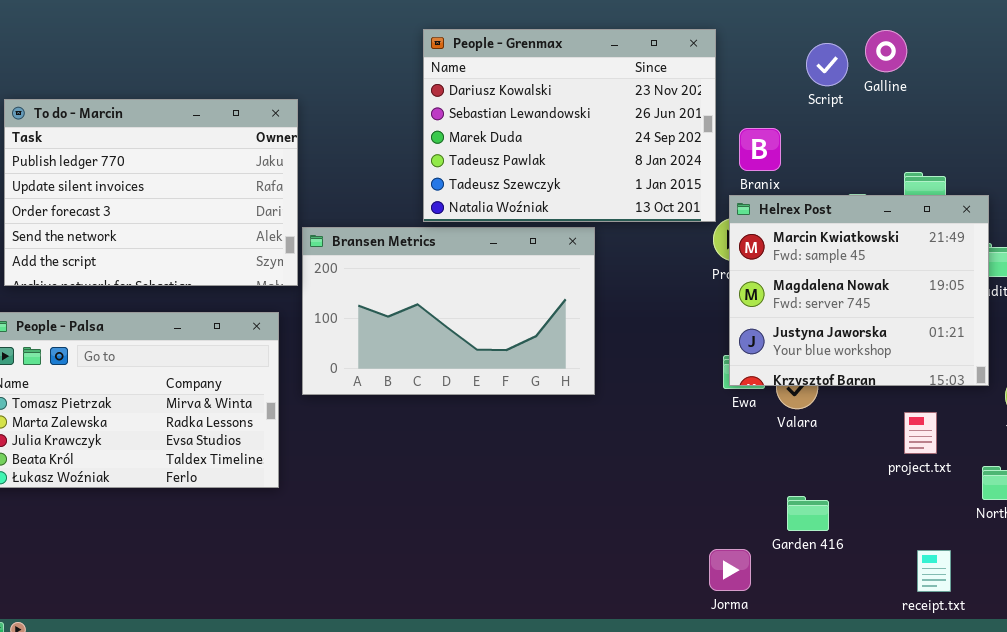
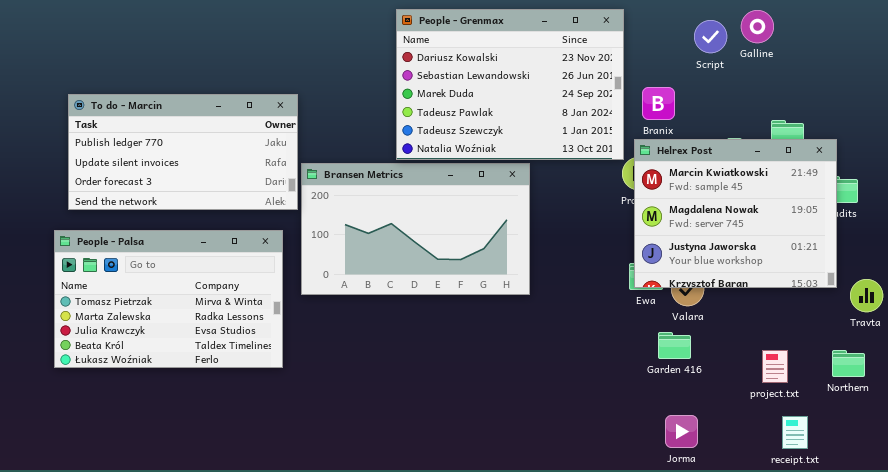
To do - Marcin: [4,99,298,286] -> [68,94,298,210], resized
project.txt: [904,412,937,454] -> [762,350,788,383], moved
Garden 416: [787,496,829,531] -> [658,332,691,359], moved
Jorma: [709,549,751,591] -> [665,415,698,448], moved

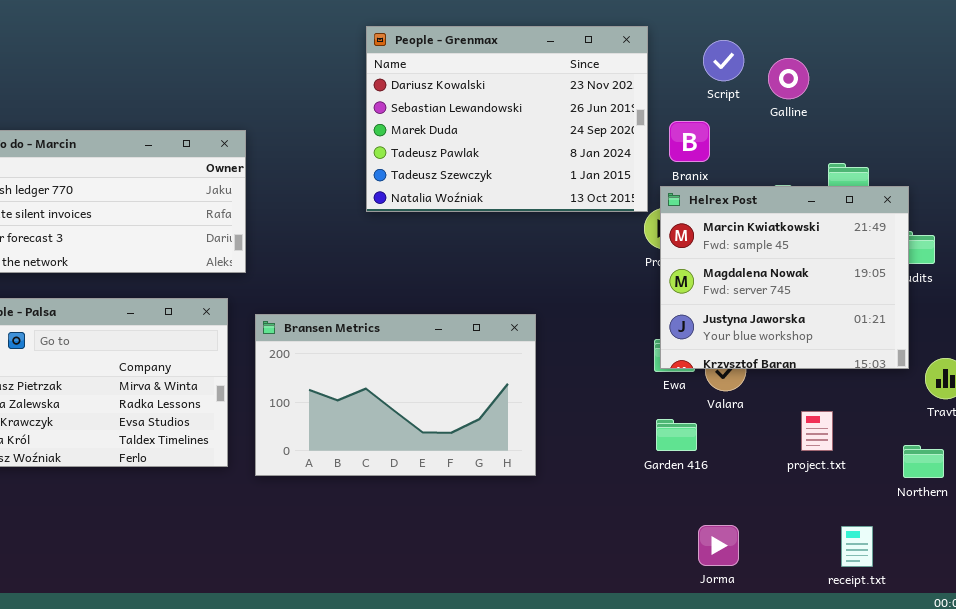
Galline: [741,10,774,43] -> [768,58,809,99], moved
Script: [694,20,727,53] -> [703,40,744,81], moved
Bransen Metrics: [301,163,530,295] -> [255,314,536,476], moved
Garden 416: [658,332,691,359] -> [656,419,697,451], moved
project.txt: [762,350,788,383] -> [801,411,833,451], moved

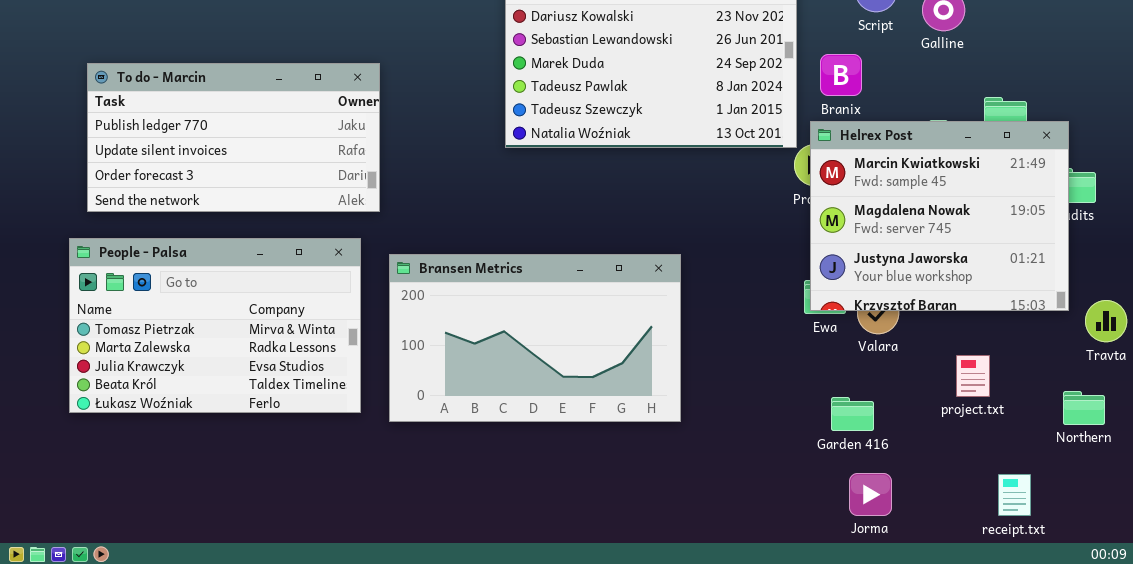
Garden 416: [656,419,697,451] -> [831,397,874,431], moved

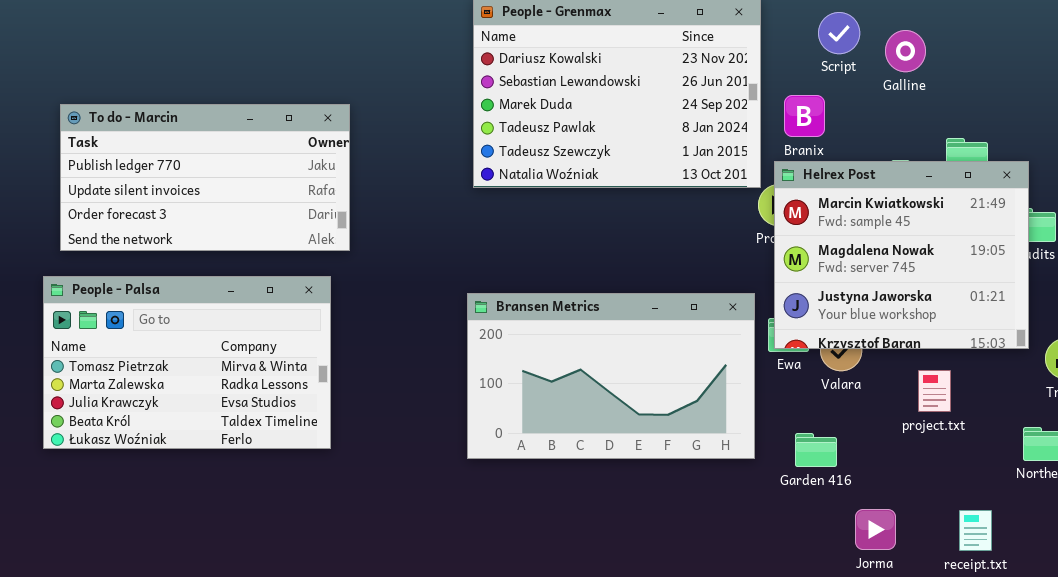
Bransen Metrics: [389,254,681,422] -> [467,293,755,459], moved
project.txt: [956,355,990,397] -> [918,370,951,412], moved
Jorma: [849,473,892,516] -> [855,509,896,550], moved

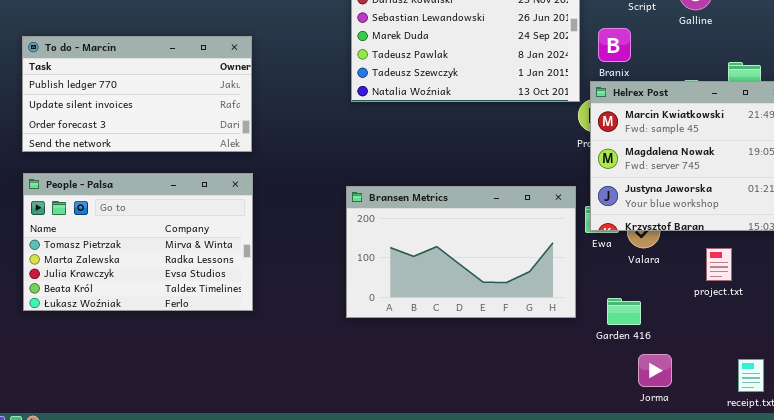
People - Palsa: [43,276,331,449] -> [23,173,253,311], moved
Jorma: [855,509,896,550] -> [638,354,672,387], moved

